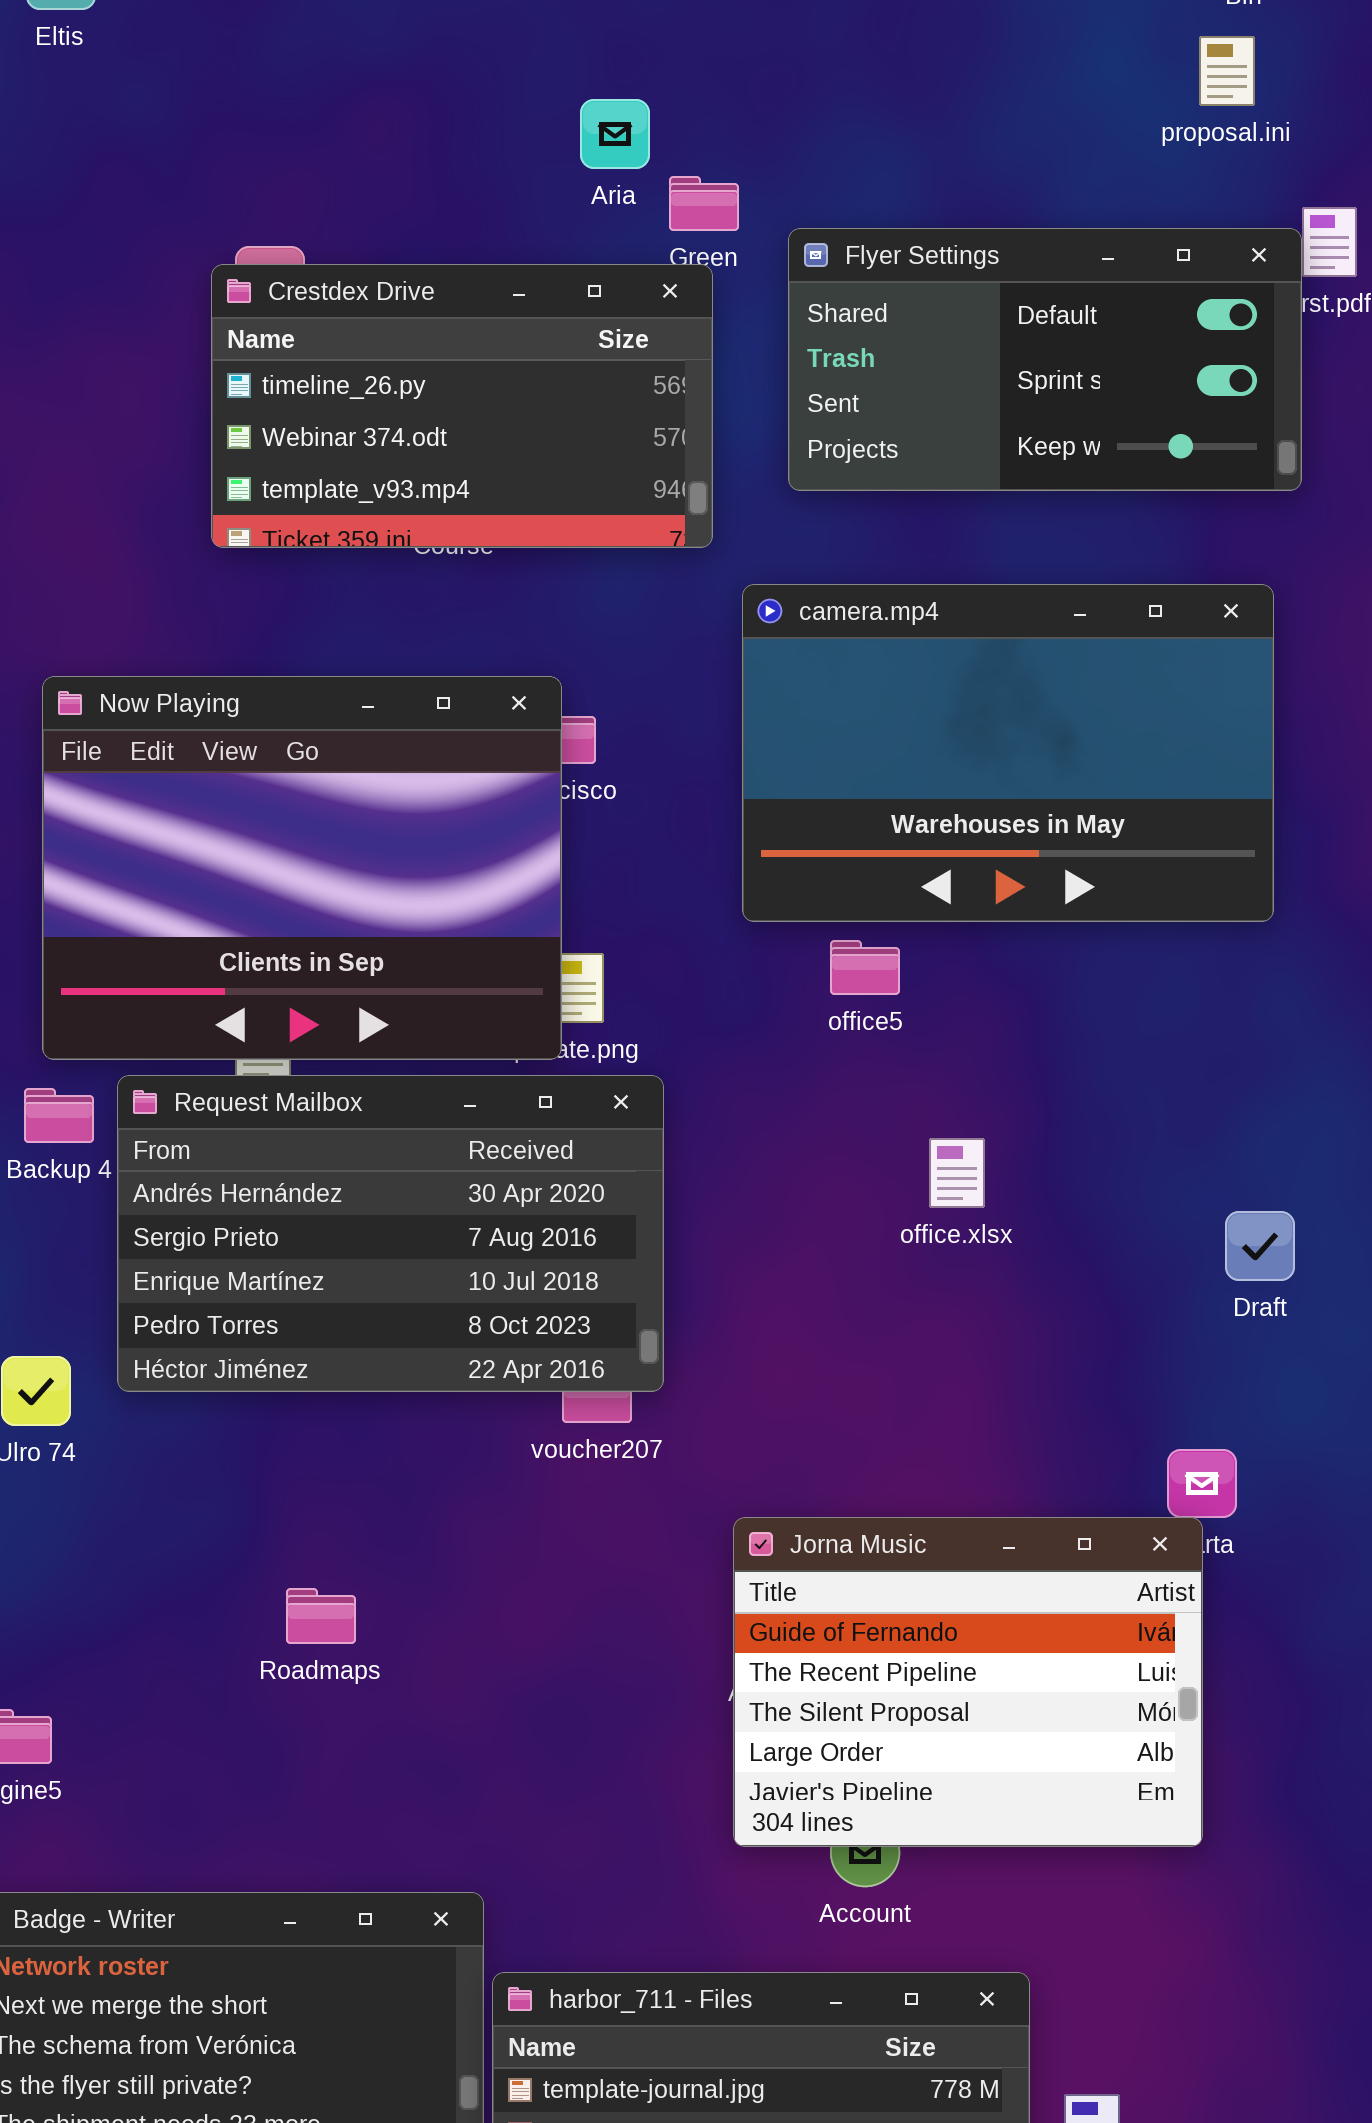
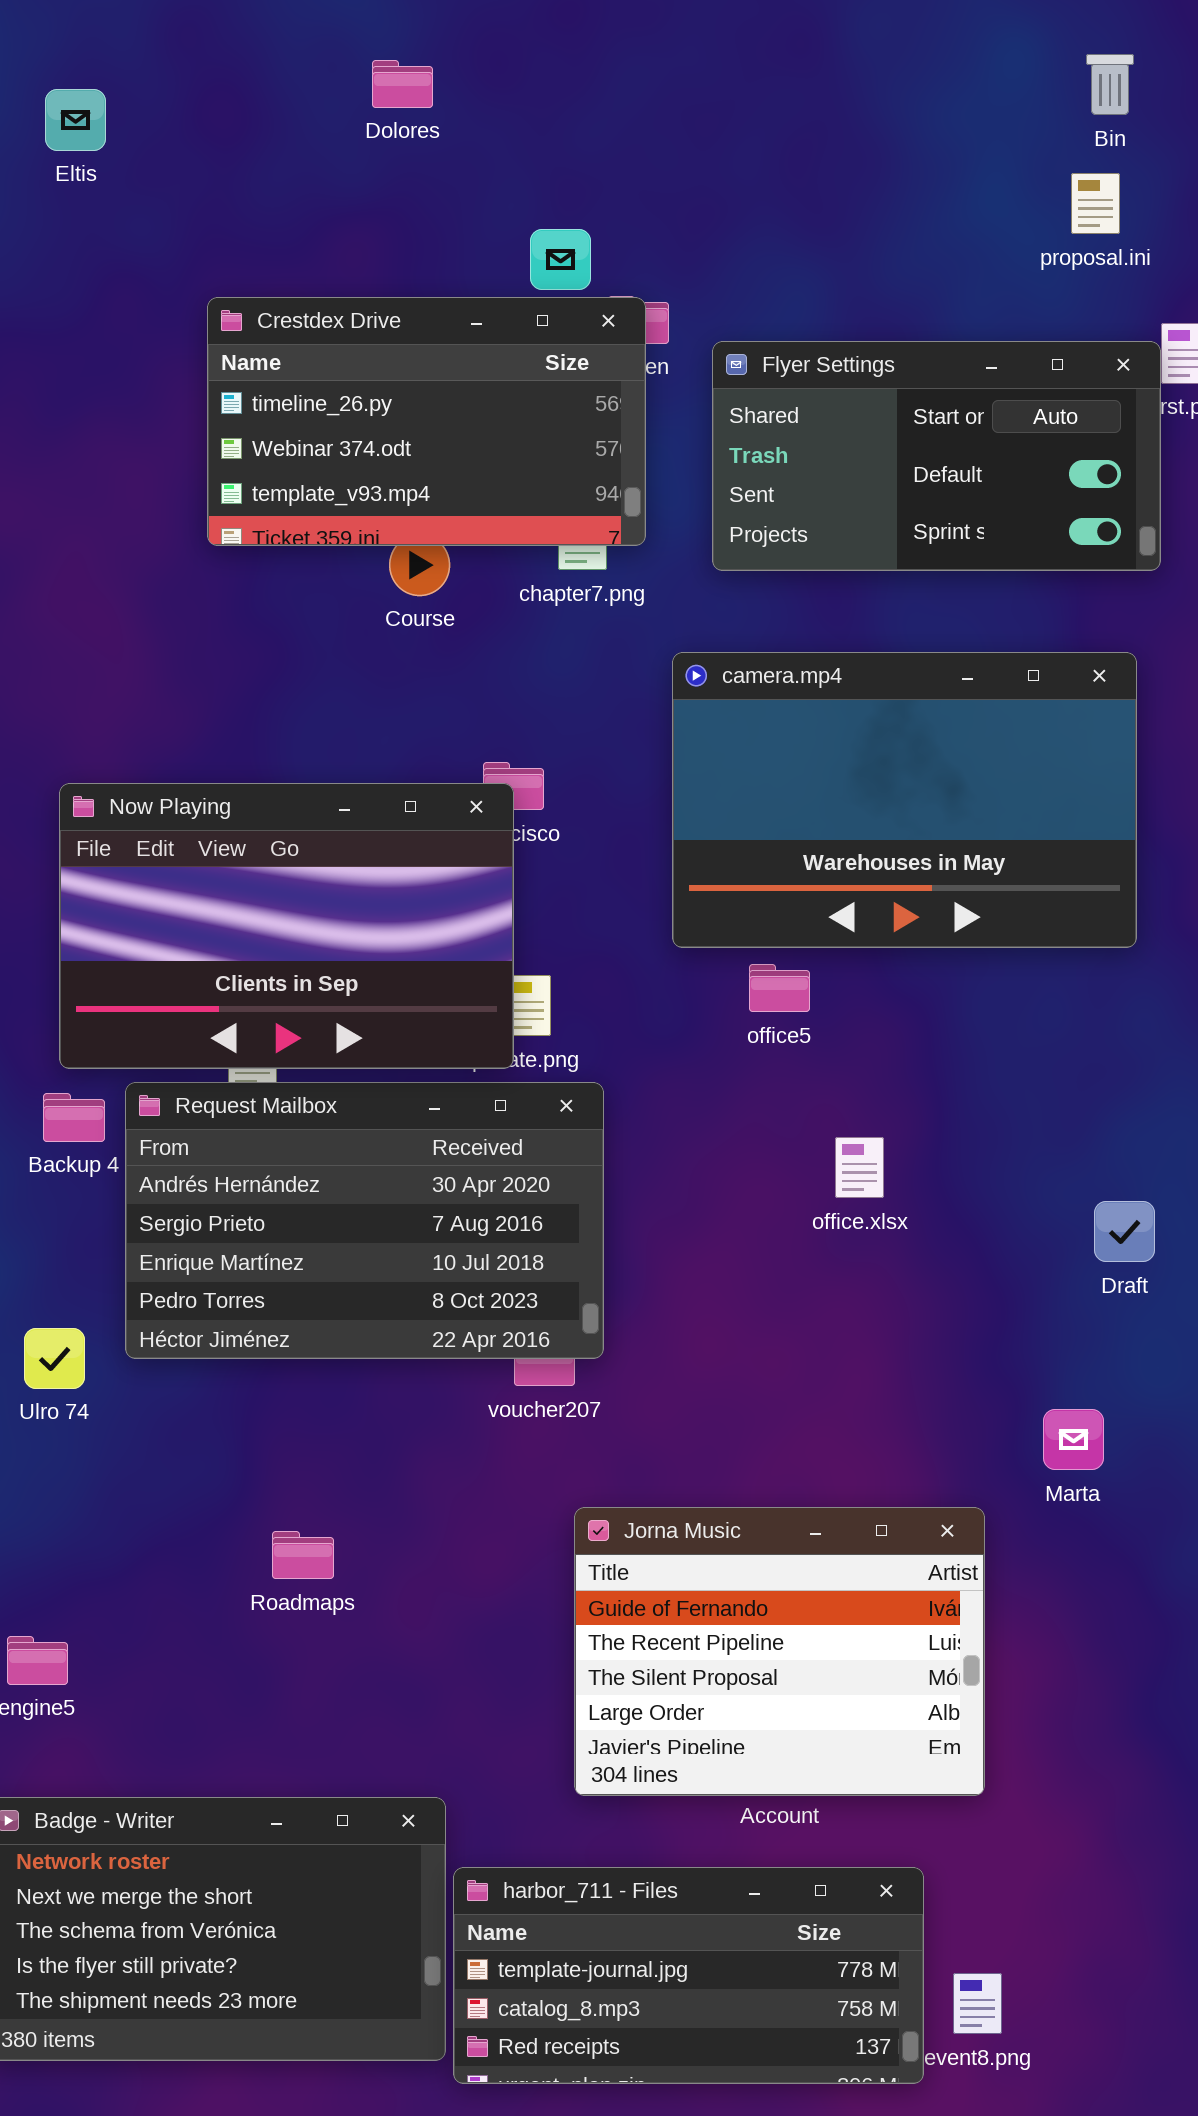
Flyer Settings: [788,228,1302,491] -> [712,341,1161,571], scrolled up 1 row
Crestdex Drive: [211,264,713,548] -> [207,297,646,546], moved
Now Playing: [42,676,562,1060] -> [59,783,514,1069], resized
Jorna Music: [733,1517,1203,1847] -> [574,1507,985,1796], moved

